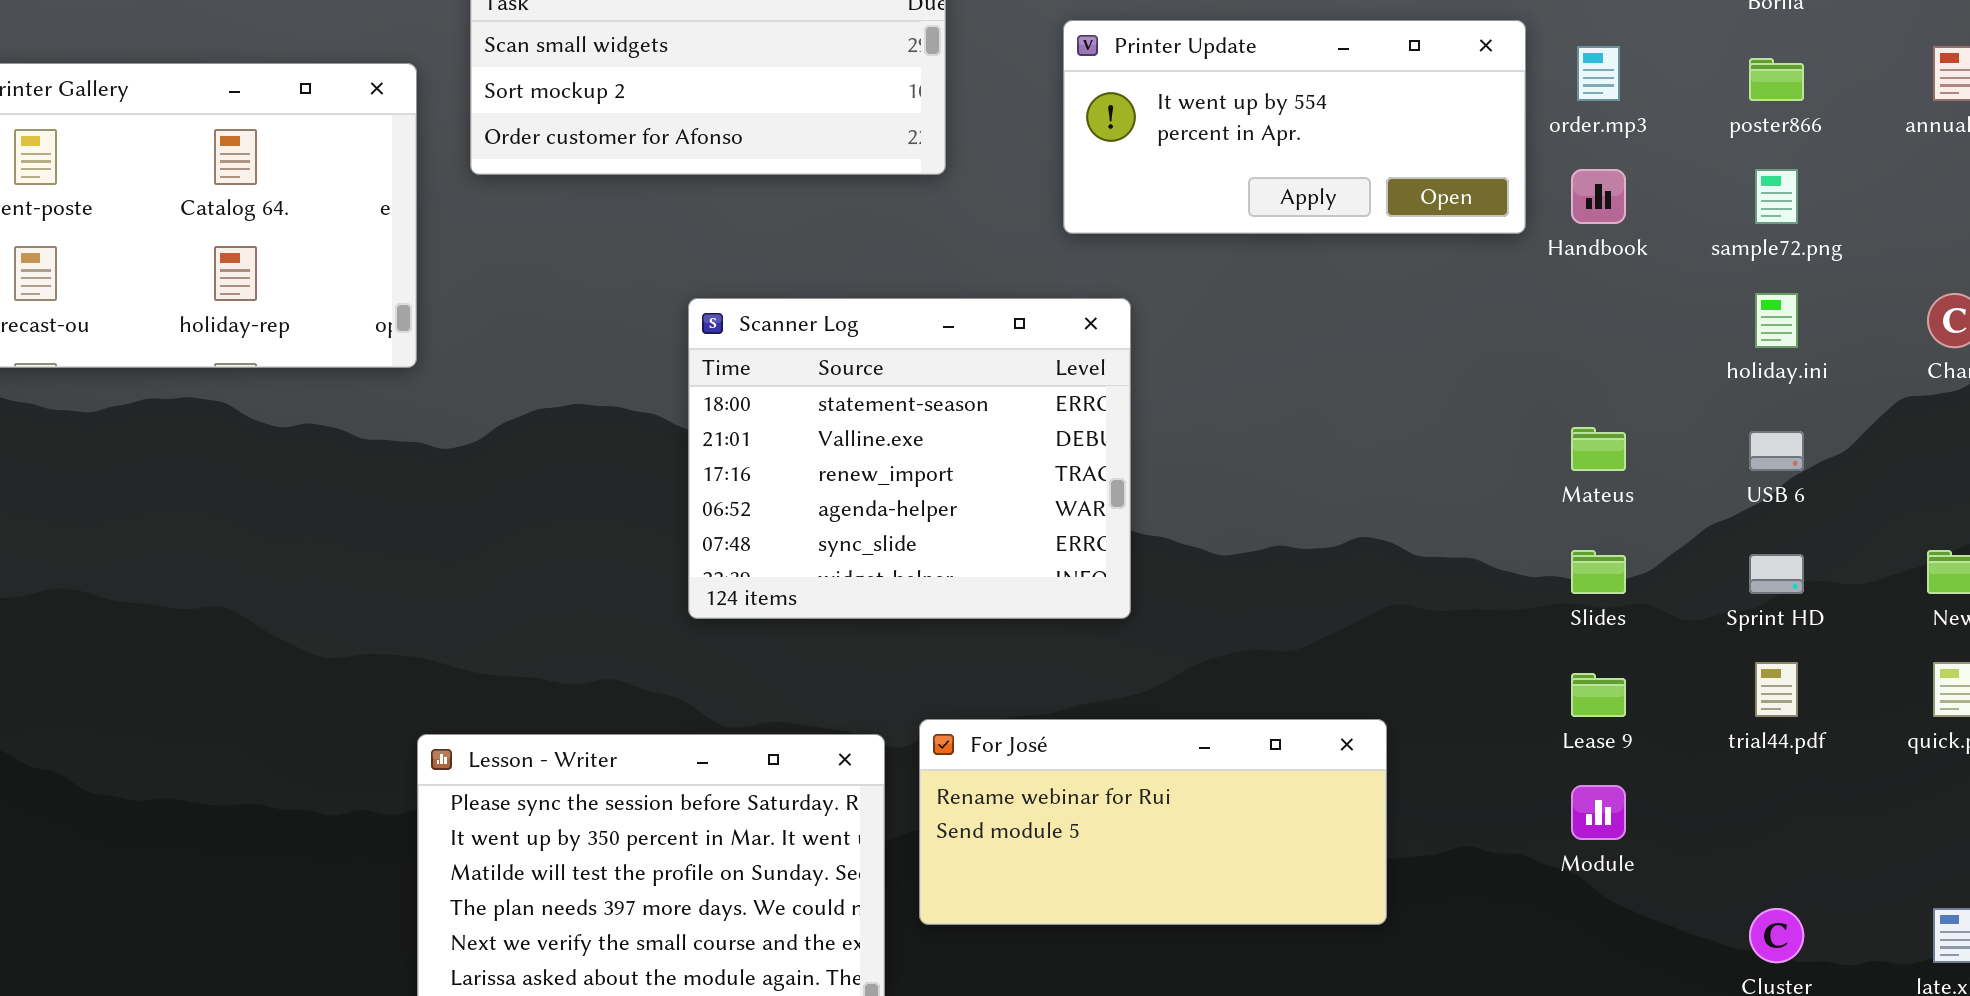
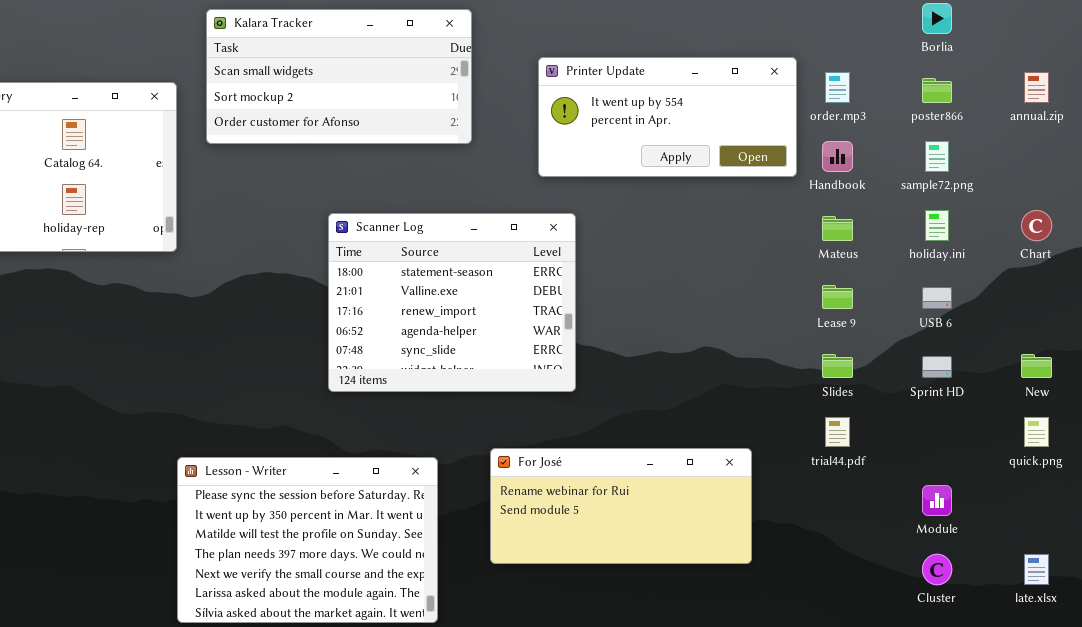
Mateus: [1571,427,1626,471] -> [822,216,853,241], moved
trial44.pdf: [1755,662,1798,717] -> [825,417,850,447], moved
Lease 9: [1571,673,1626,717] -> [822,285,853,309], moved
For José: [919,719,1387,925] -> [490,448,752,564], moved
Module: [1571,785,1626,840] -> [922,485,952,516], moved

